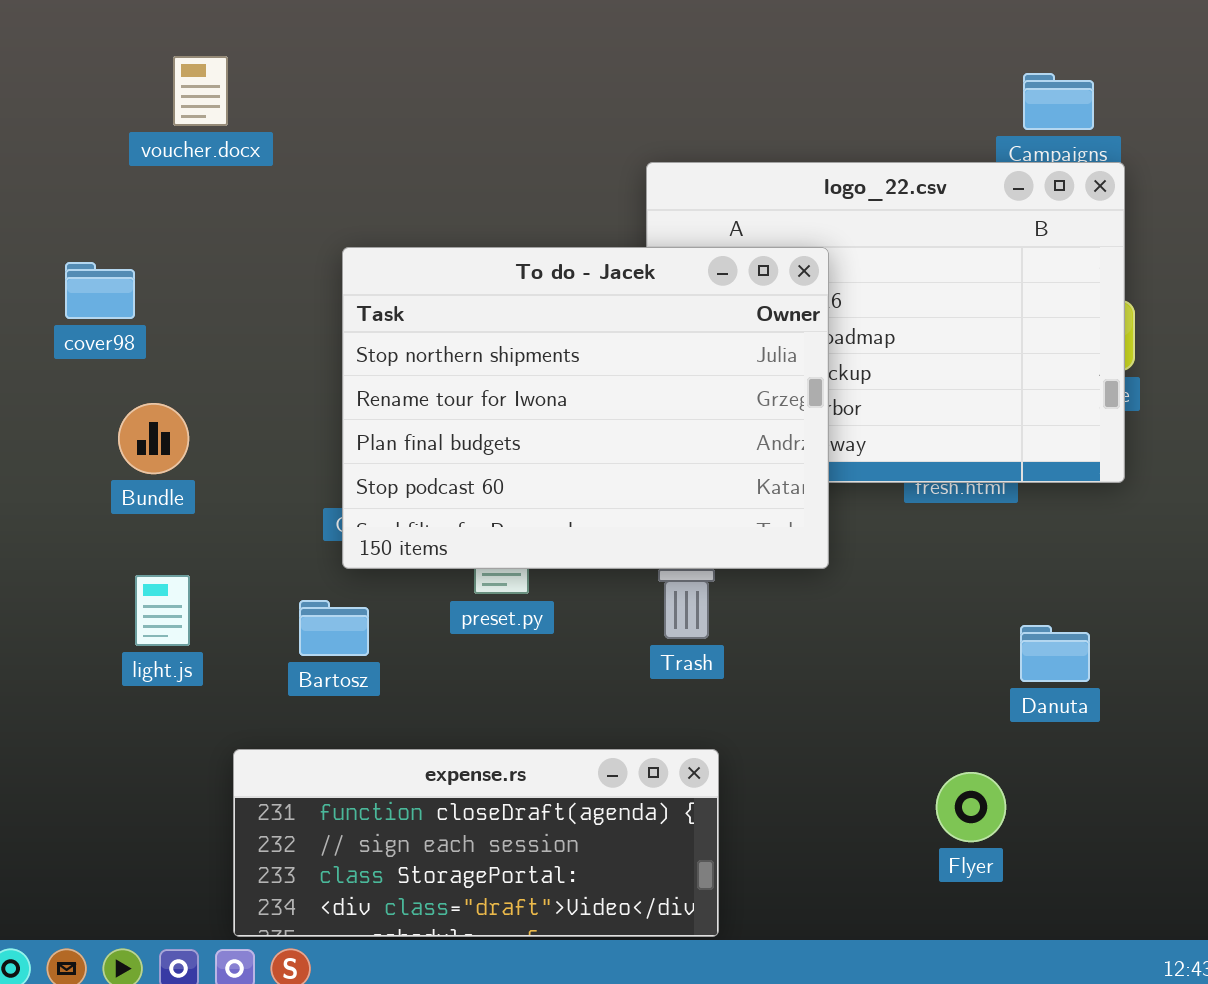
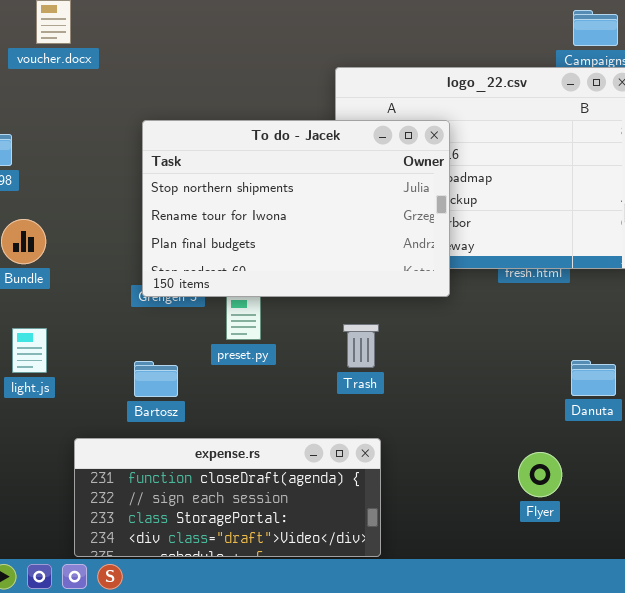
To do - Jacek: [342,247,829,569] -> [142,120,450,297], resized
Bartosz: [299,600,369,656] -> [134,361,178,397], moved

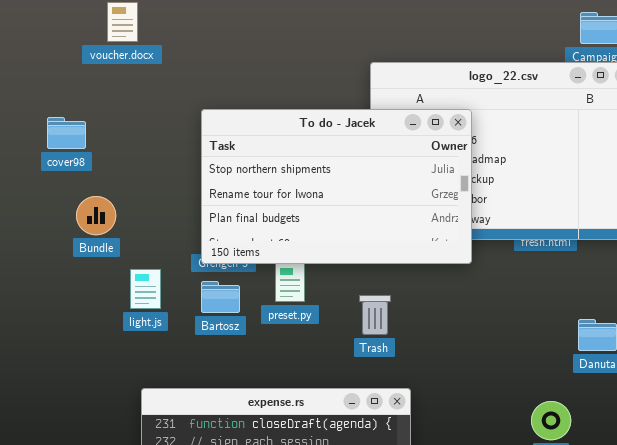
Trash: [343,324,379,368] -> [359,295,391,335], moved
light.js: [12,328,47,373] -> [130,269,161,309], moved
Bartosz: [134,361,178,397] -> [201,281,240,313], moved

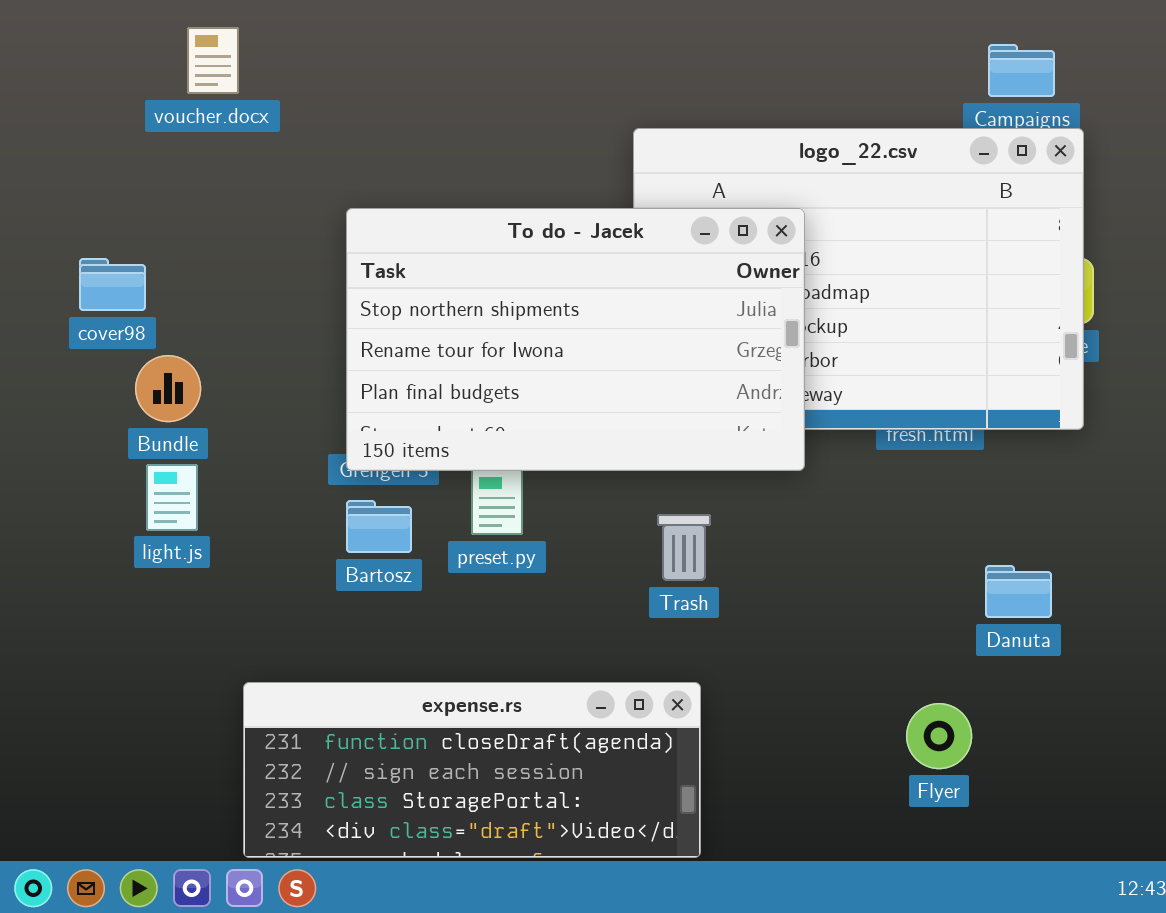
cover98: [47,117,86,149] -> [79,258,146,311], moved
light.js: [130,269,161,309] -> [146,464,198,531], moved
Trash: [359,295,391,335] -> [657,514,711,581], moved

